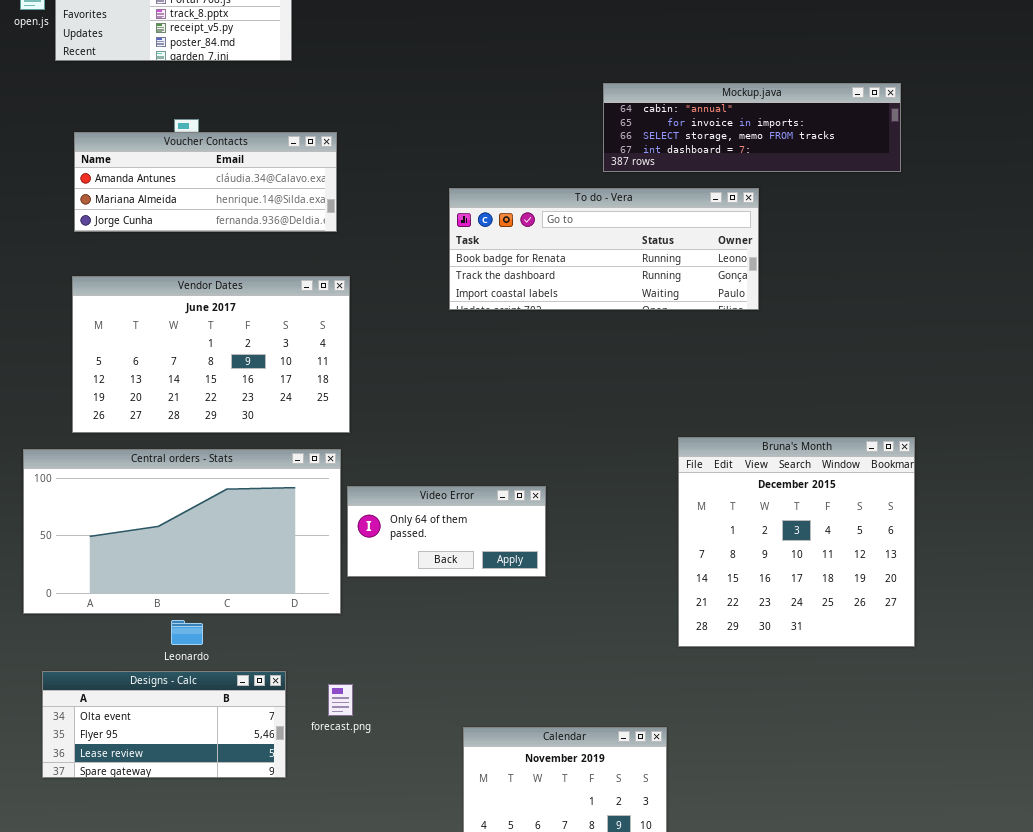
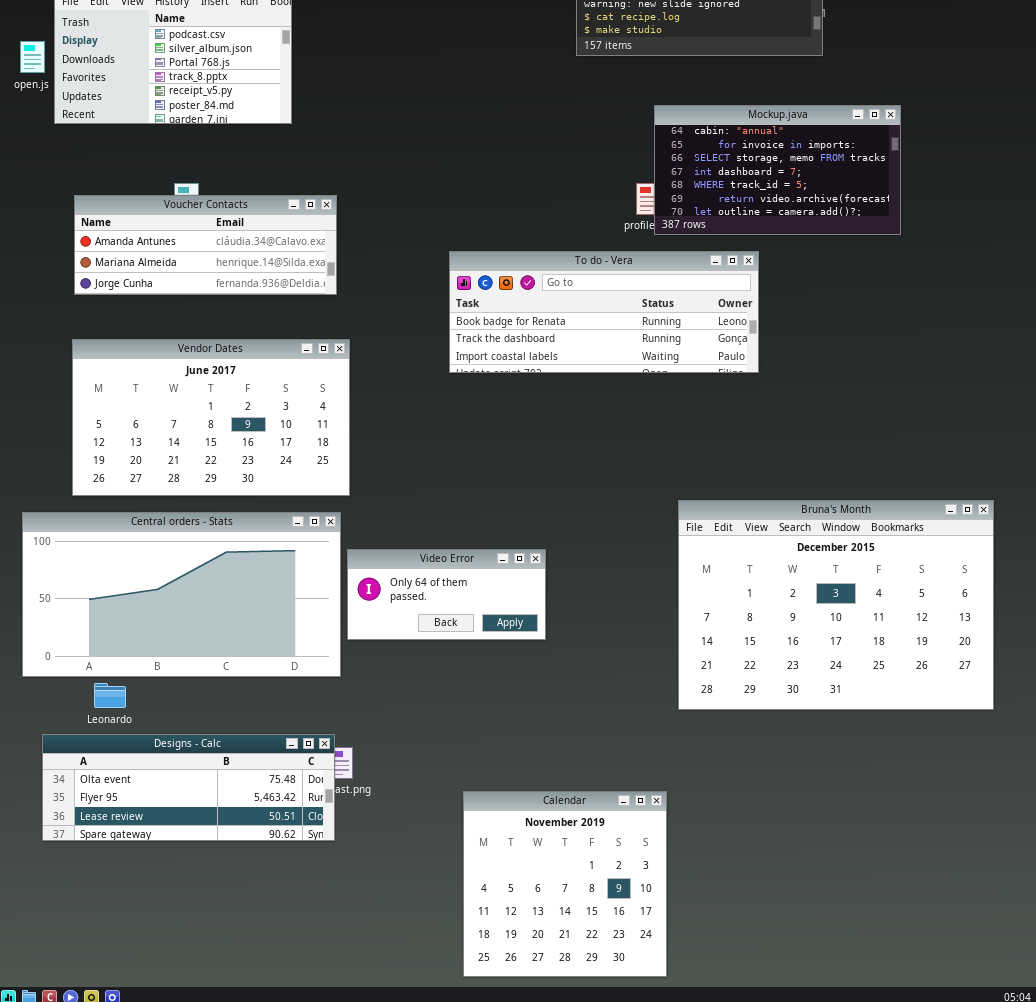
Mockup.java: [603,83,901,172] -> [654,105,901,235], resized
Bruna's Month: [678,437,915,647] -> [678,500,994,710], resized
Leonardo: [171,620,203,645] -> [94,683,126,708], moved
Designs - Calc: [42,671,286,778] -> [42,734,335,841], resized

